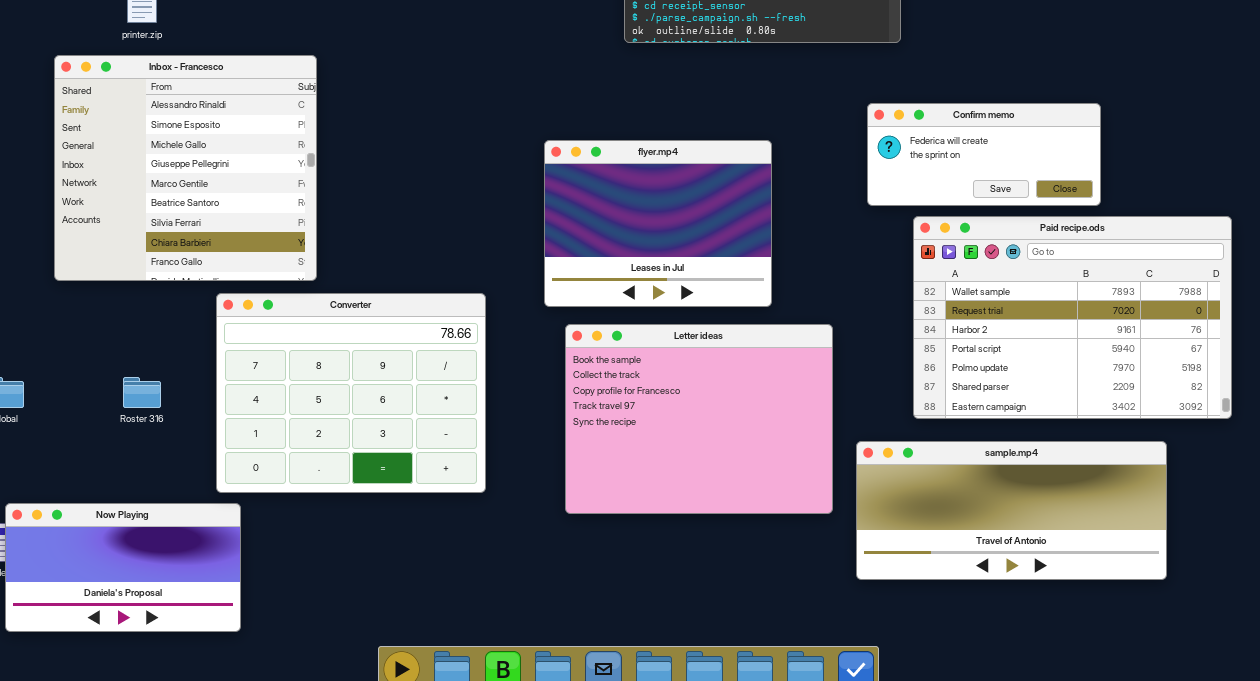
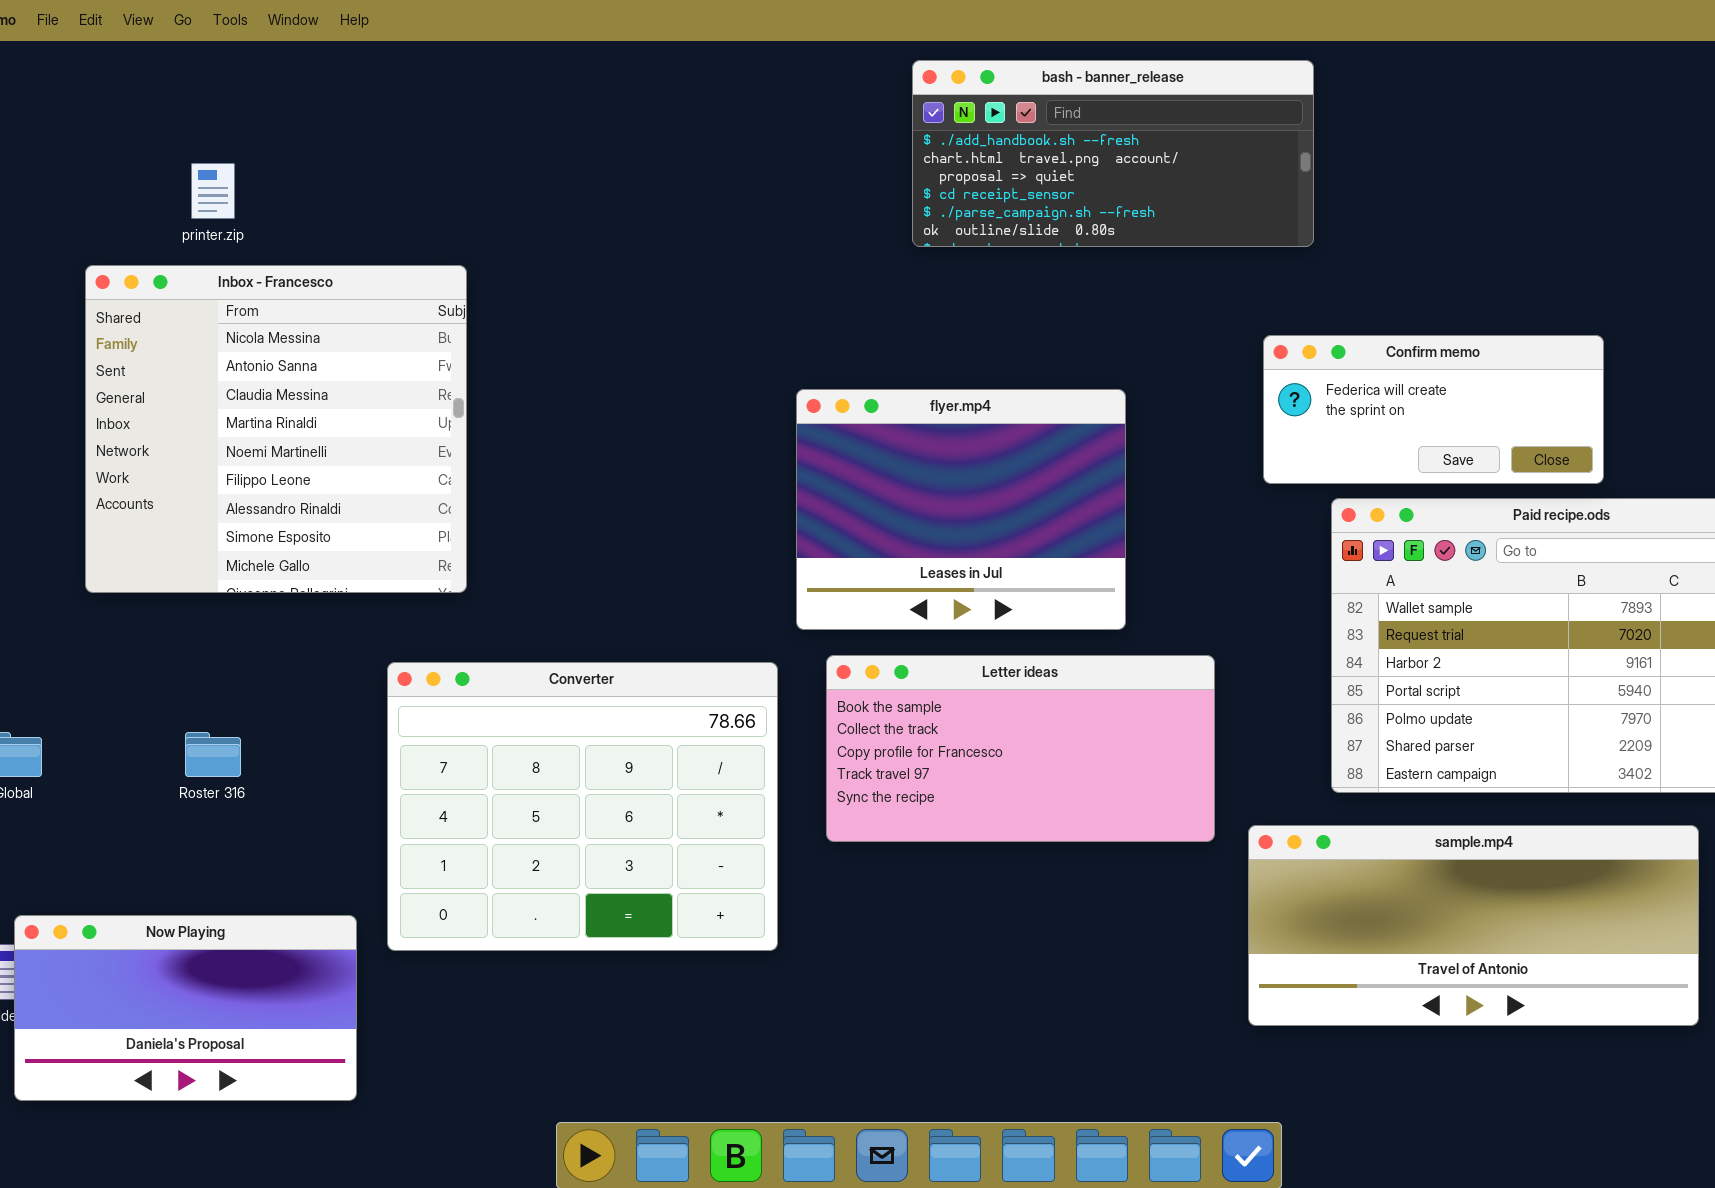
Inbox - Francesco: [54,55,317,281] -> [85,265,467,593], scrolled up 6 rows
Converter: [216,293,486,493] -> [387,662,778,951], moved
Letter ideas: [565,324,833,514] -> [826,655,1215,842], resized

